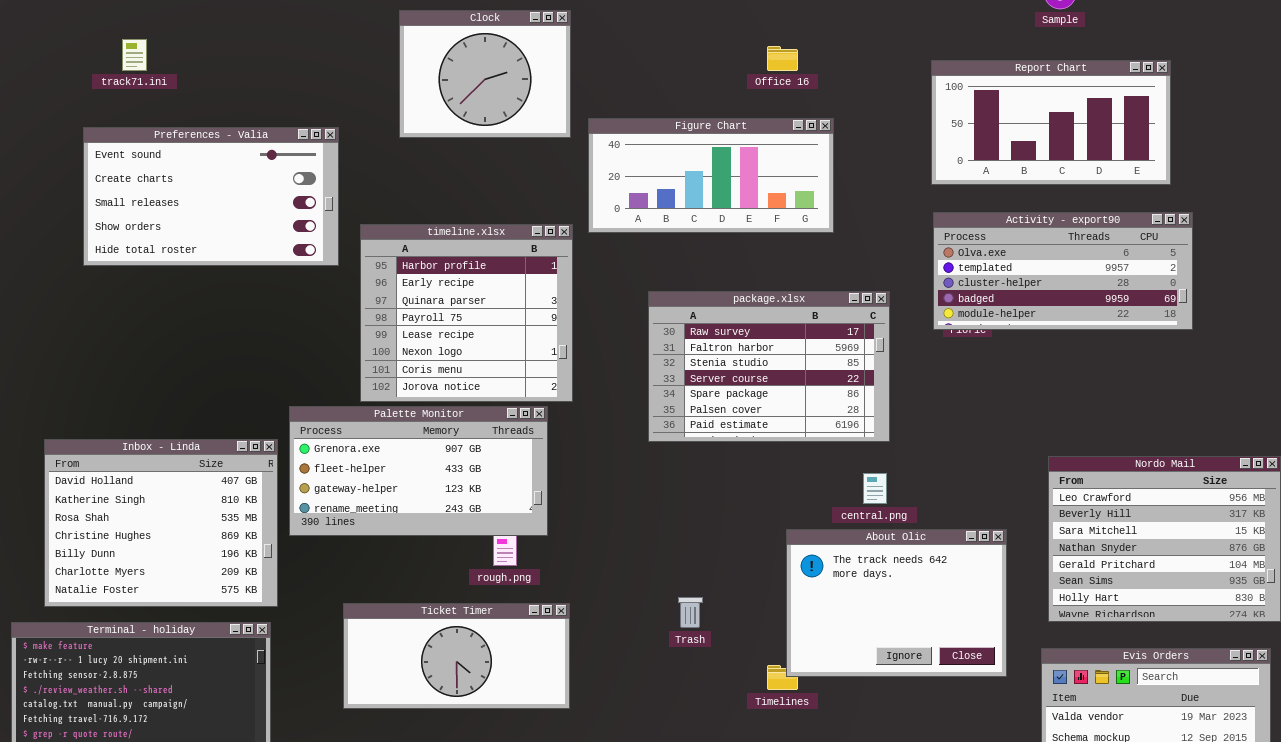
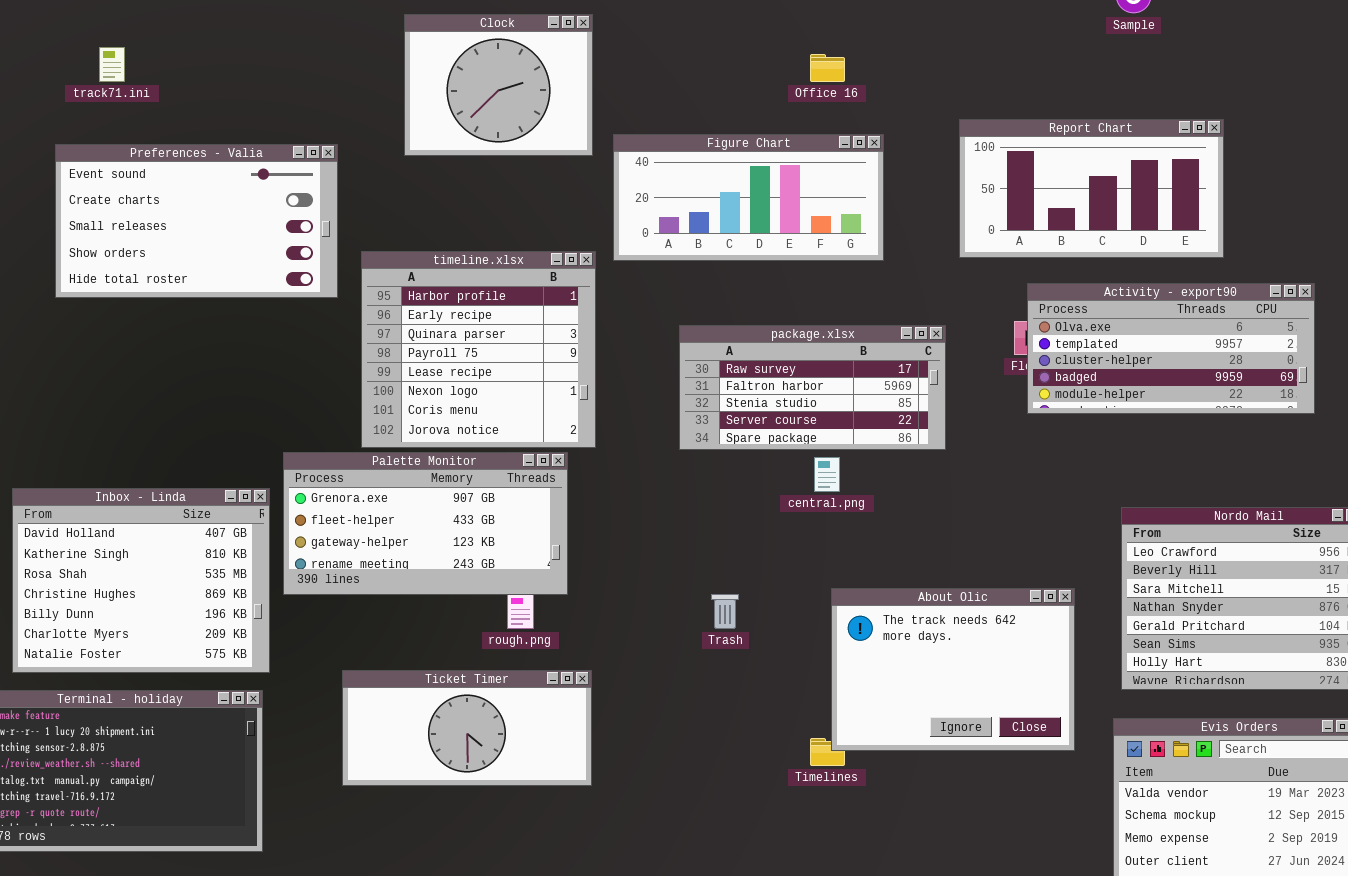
Report Chart: [931,60,1171,185] -> [959,119,1224,258], moved
Activity - export90: [933,212,1193,330] -> [1027,283,1315,414], moved
package.xlsx: [648,291,890,442] -> [679,325,946,450], resized
central.png: [863,473,887,504] -> [814,457,840,492], moved
Trash: [678,597,703,628] -> [711,594,739,629], moved

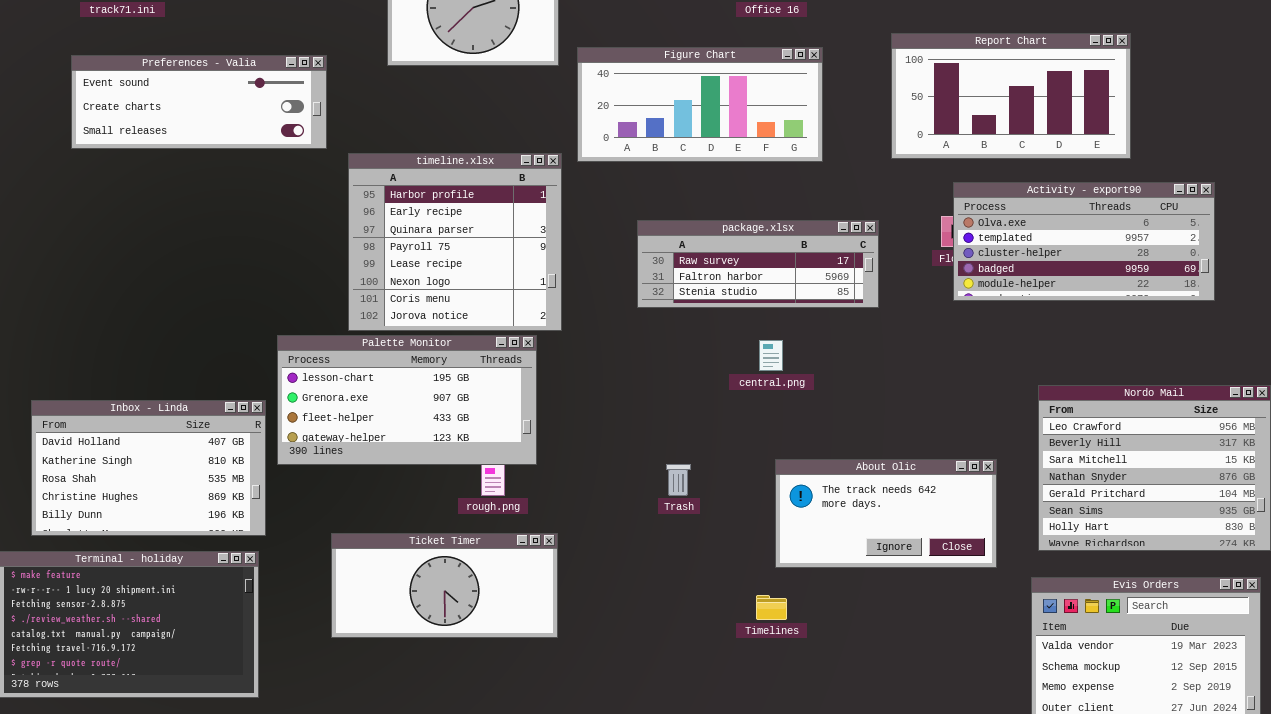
Preferences - Valia: [55,144,338,298] -> [71,55,327,149], resized
package.xlsx: [679,325,946,450] -> [637,220,879,308], resized
Palette Monitor: [283,452,568,595] -> [277,335,537,465], scrolled up 1 row
Inbox - Linda: [12,488,270,673] -> [31,400,266,536], resized
About Olic: [831,588,1075,751] -> [775,459,997,568], resized

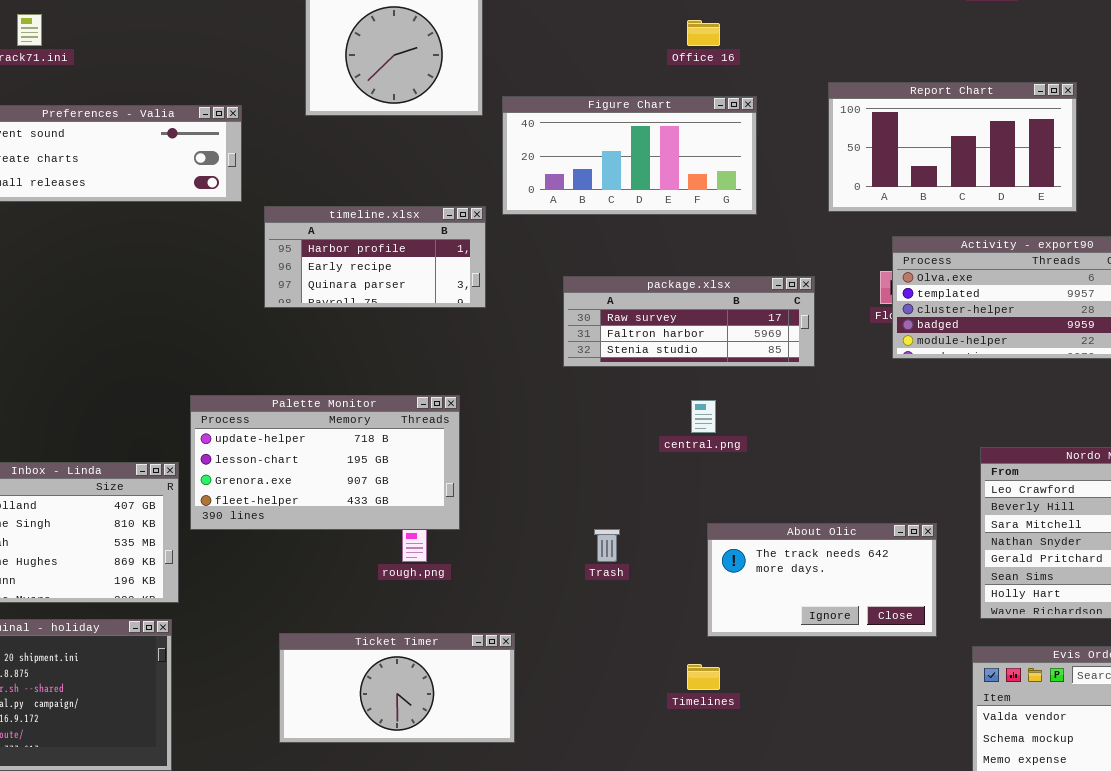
timeline.xlsx: [348,153,562,331] -> [264,206,486,308], resized
Palette Monitor: [277,335,537,465] -> [190,395,460,530], scrolled up 1 row
Ticket Timer: [331,533,558,638] -> [279,633,515,743], moved

